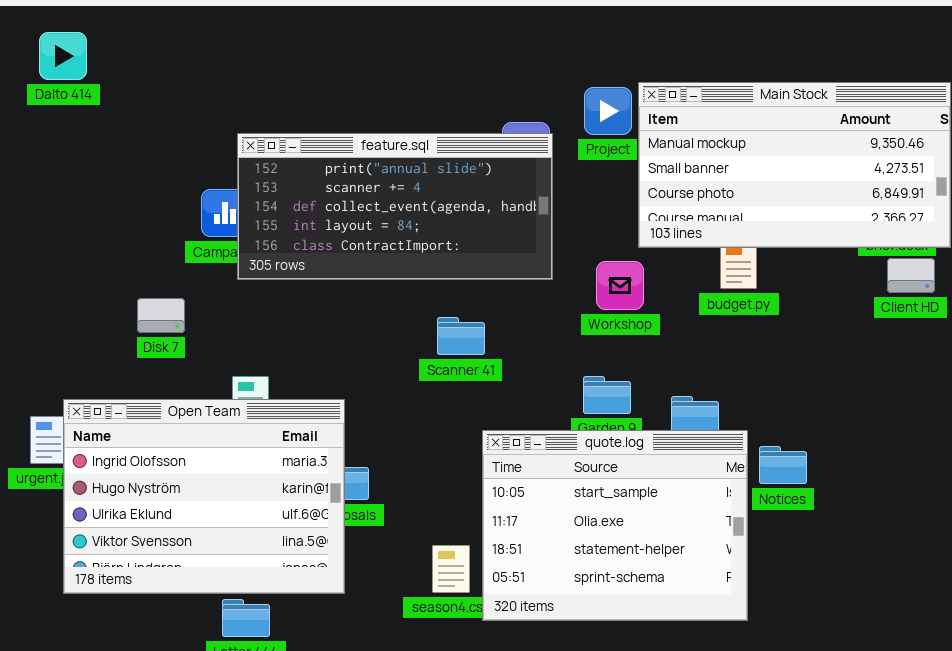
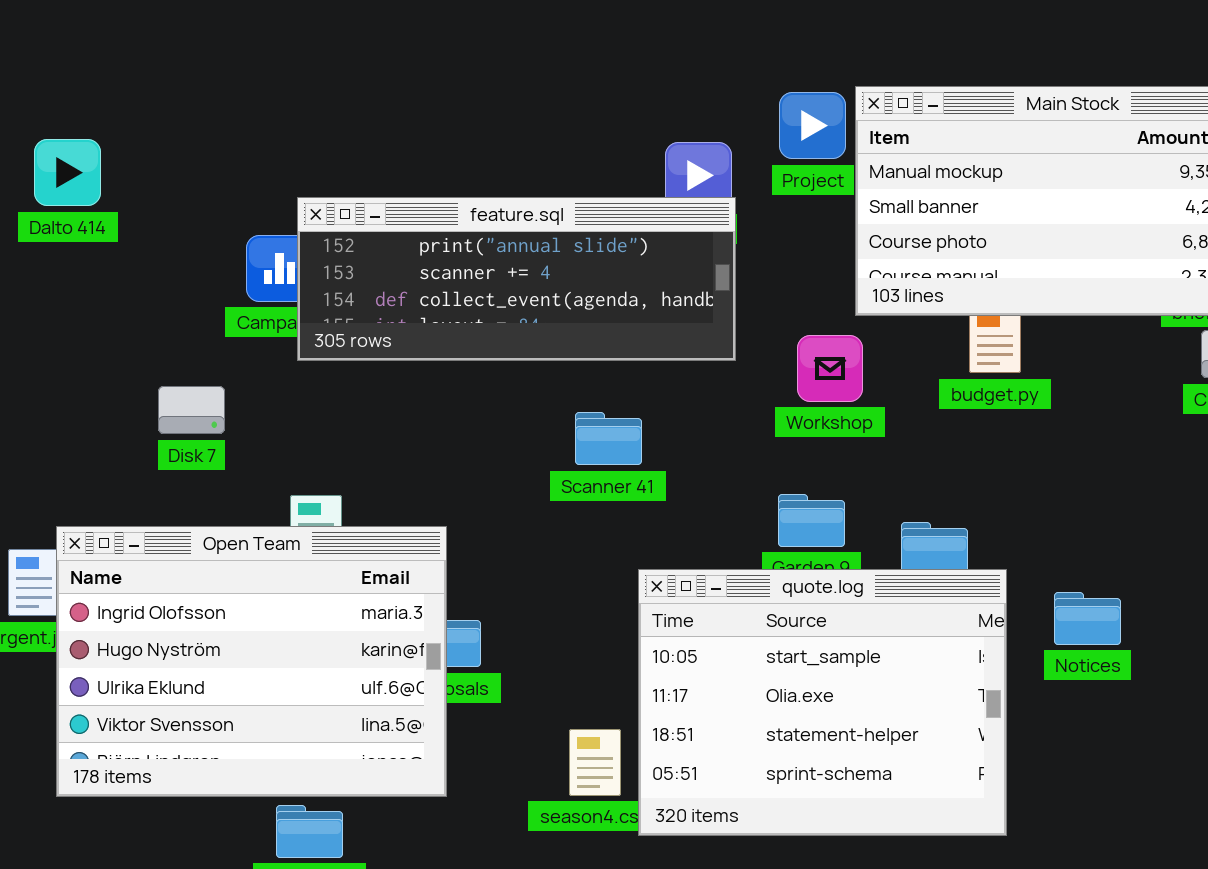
Dalto 414: [39,32,87,80] -> [34,139,101,206], moved
feature.sql: [237,133,553,280] -> [297,197,736,361], resized
Notices: [759,446,807,484] -> [1054,592,1121,645], moved

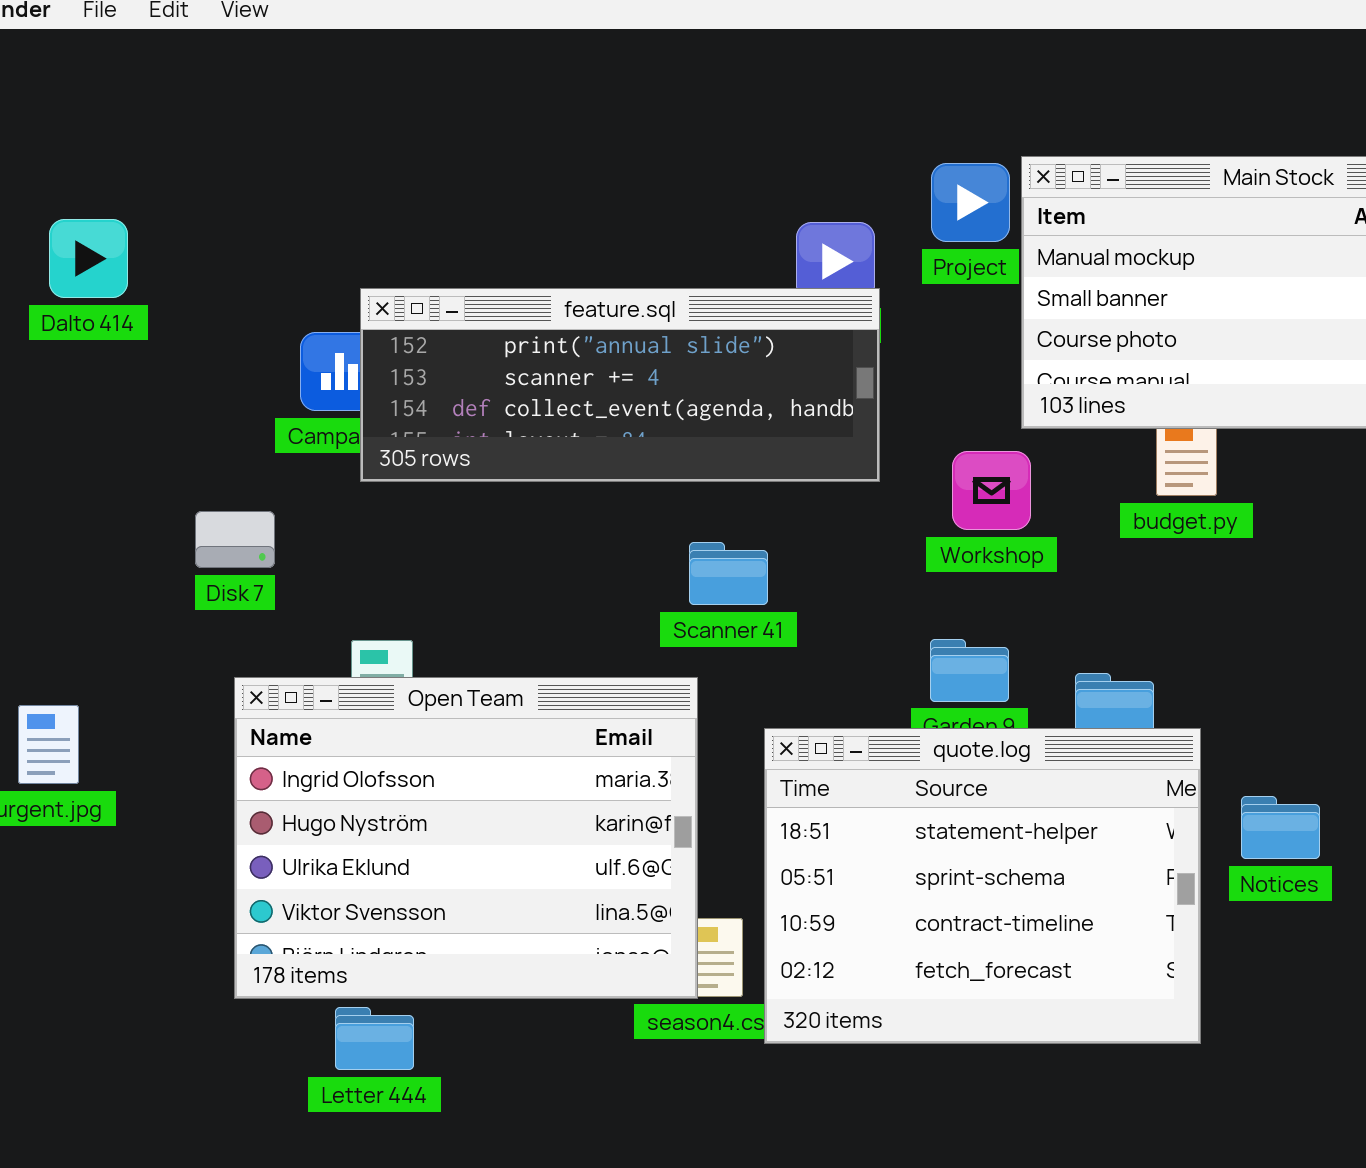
Open Team: [56,526,447,797] -> [234,677,698,999], moved
quote.log: [638,569,1007,836] -> [764,728,1201,1044], scrolled down 2 rows
Notices: [1054,592,1121,645] -> [1241,796,1320,859], moved

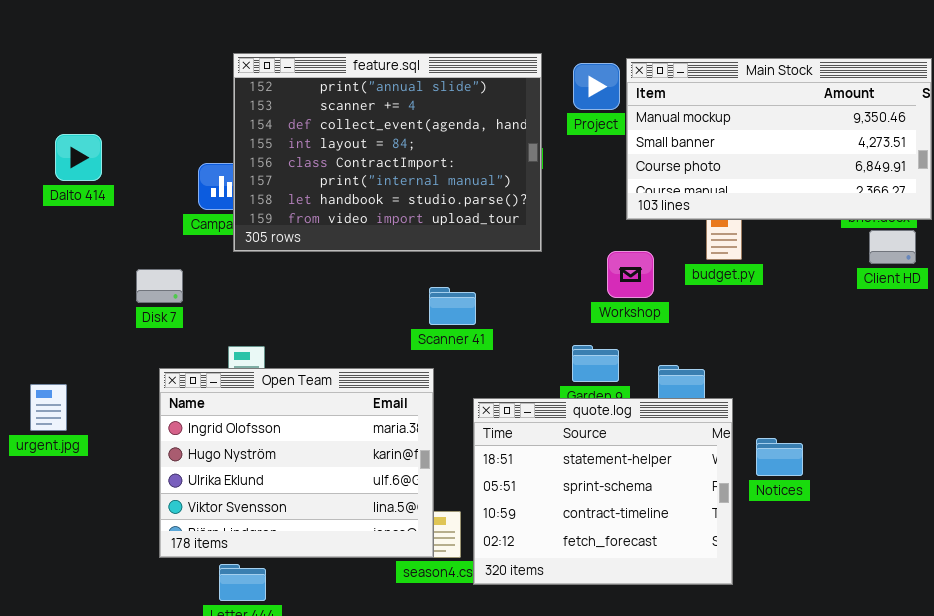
Dalto 414: [49,219,128,298] -> [55,134,102,181], moved
feature.sql: [360,288,880,482] -> [233,53,542,252], resized
Workshop: [952,451,1031,530] -> [607,251,654,298], moved

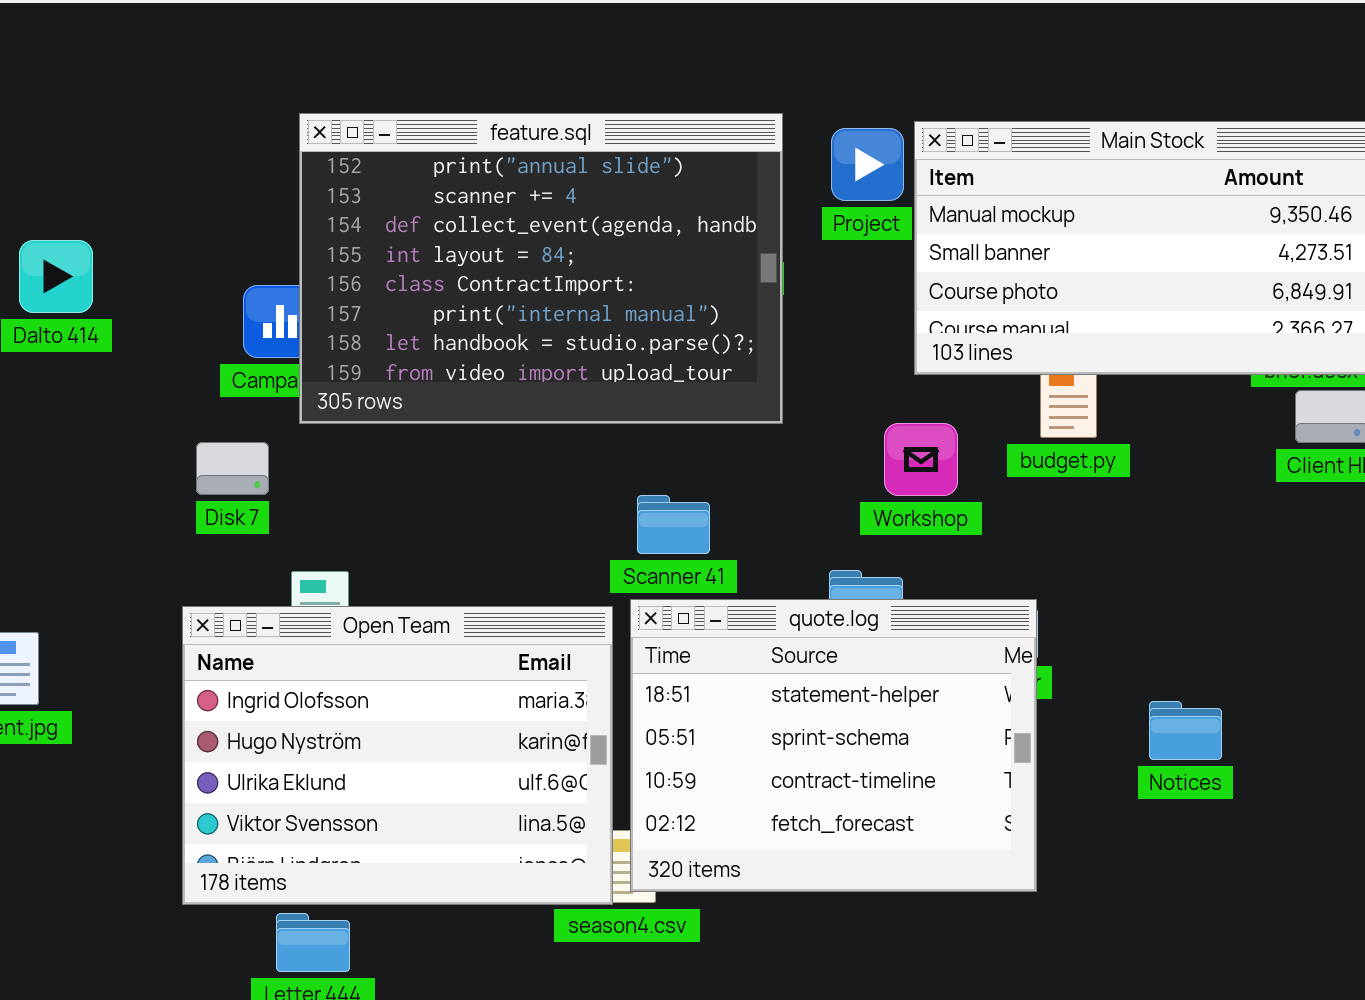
Disk 7: [136,269,183,303] -> [196,442,269,495], moved
Scanner 41: [429,287,476,325] -> [637,495,710,554], moved
quote.log: [473,398,733,585] -> [630,599,1037,892], moved
Notices: [756,438,803,476] -> [1149,701,1222,760], moved

